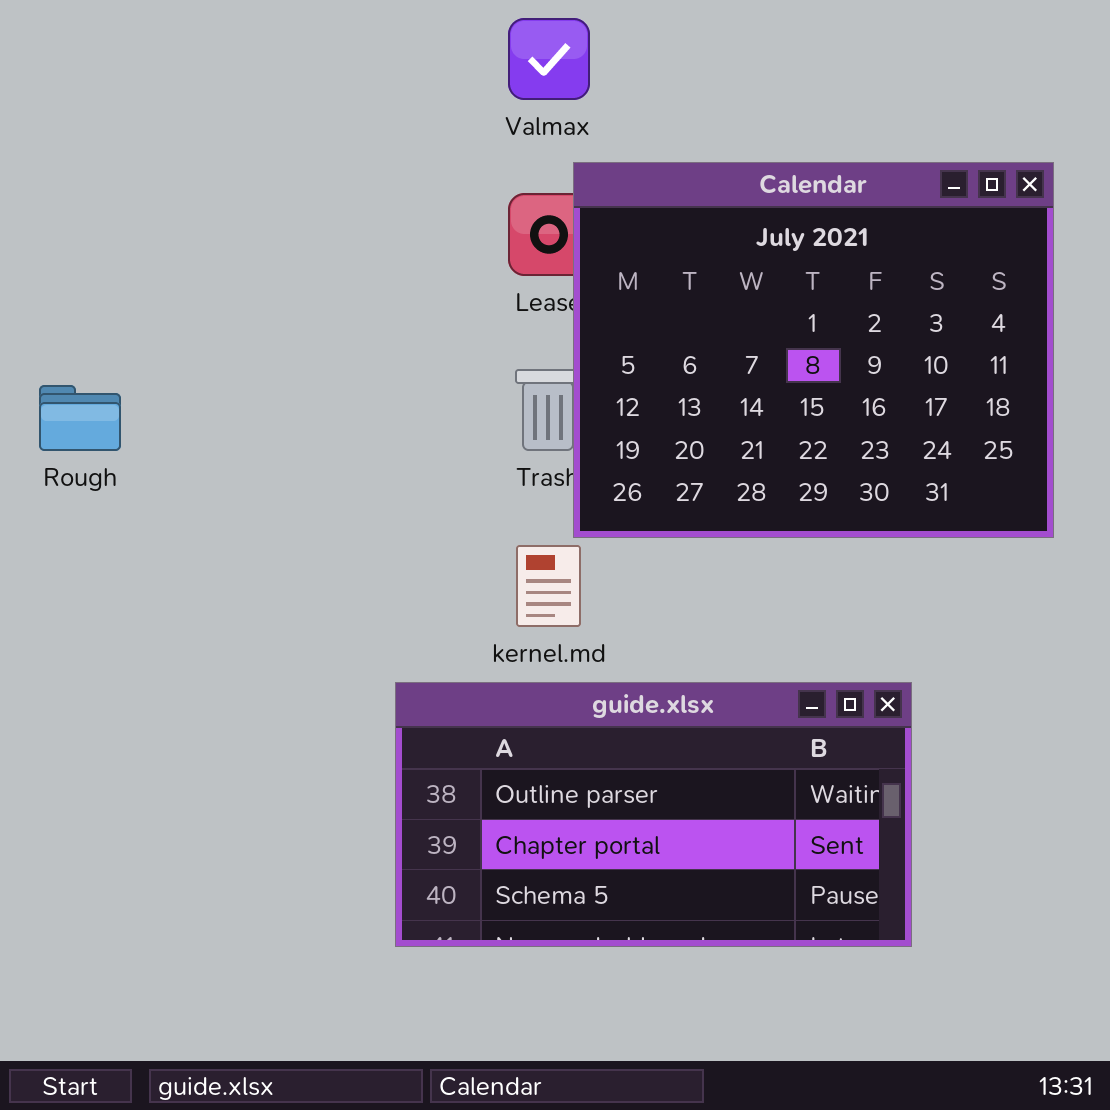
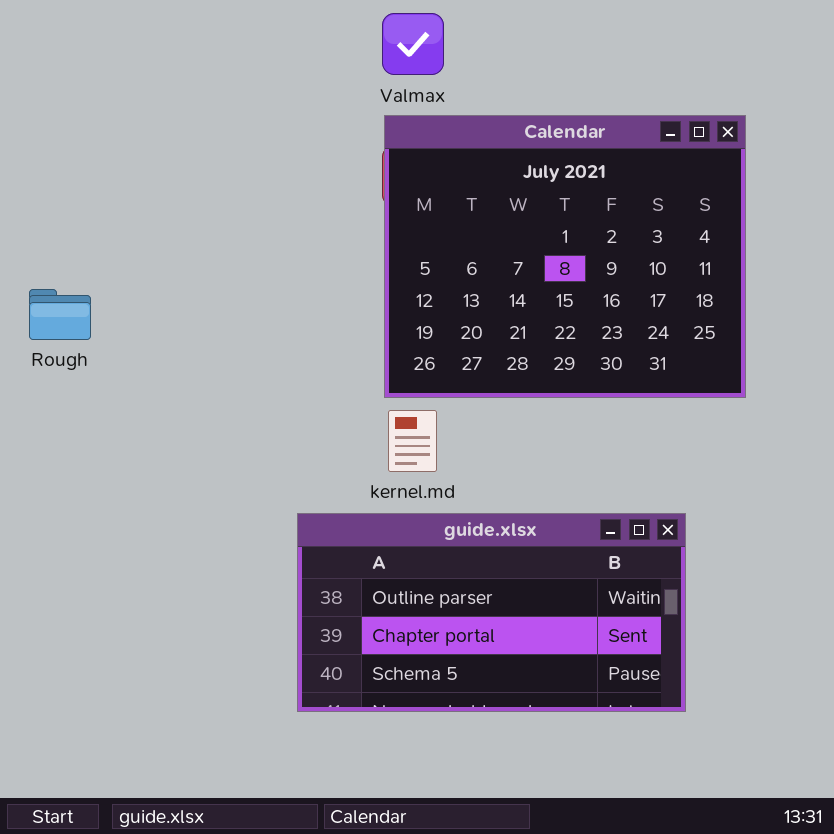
Calendar: [573,162,1054,538] -> [384,115,746,398], moved

